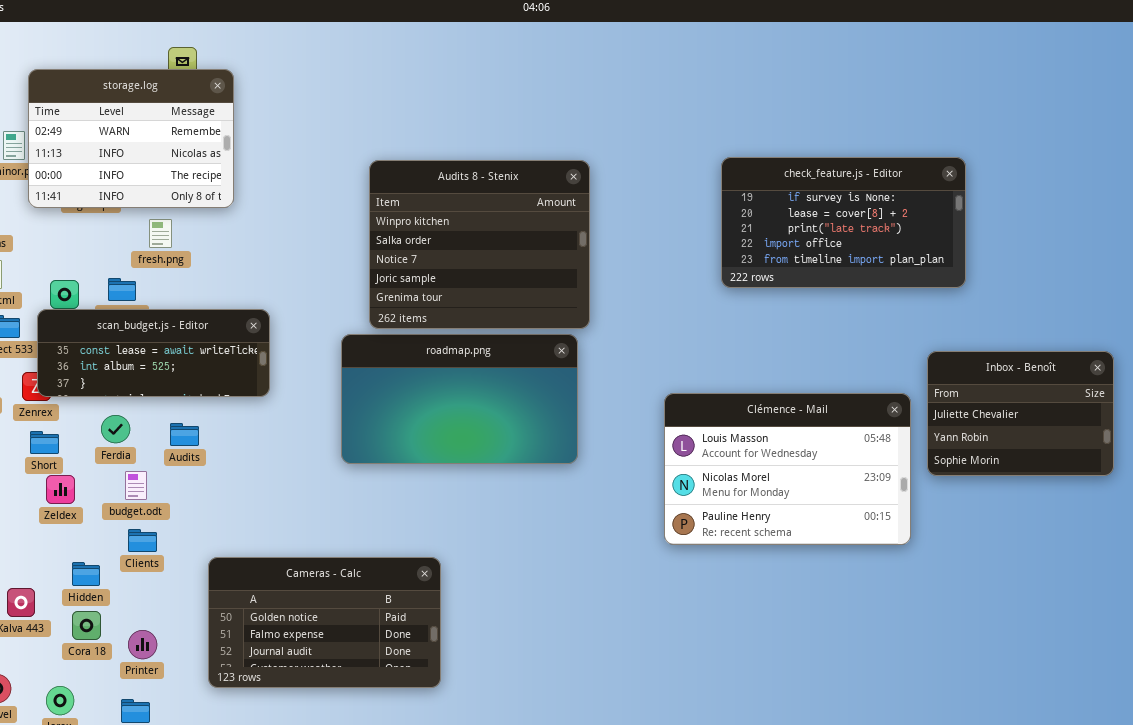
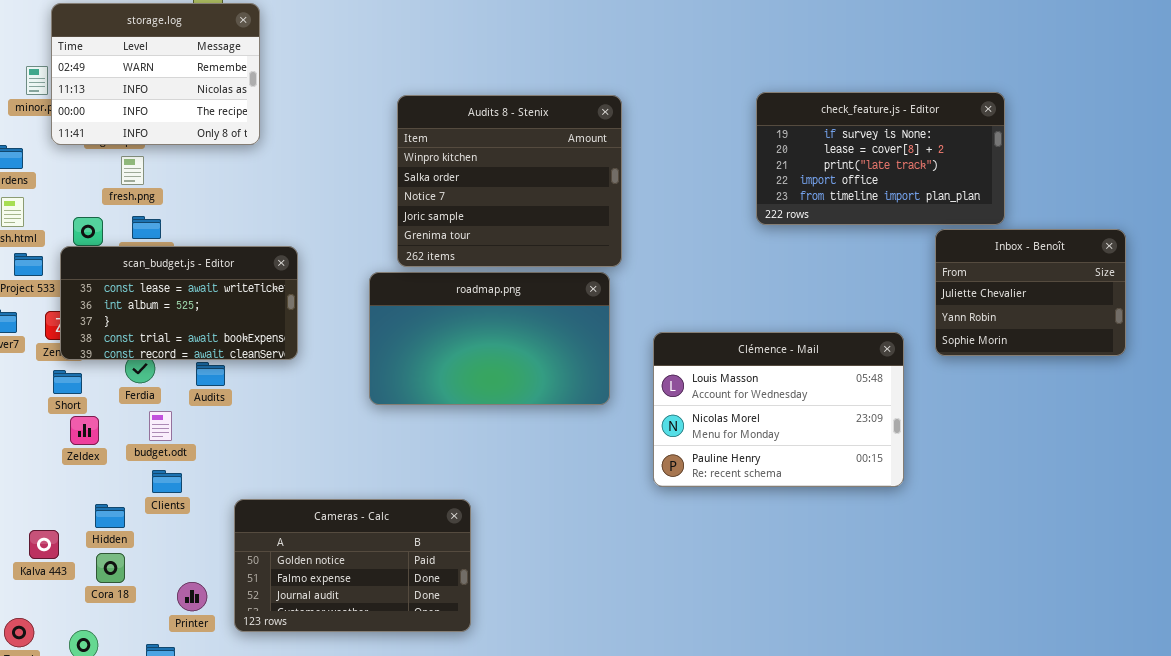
fresh.png: [149,219,172,248] -> [121,156,144,185], moved
scan_budget.js - Editor: [37,309,270,397] -> [60,246,298,360], resized
Inbox - Benoît: [927,351,1114,476] -> [935,229,1126,356], moved
Clémence - Mail: [664,393,911,545] -> [653,332,904,487], moved
Printer: [128,630,157,659] -> [177,582,207,611], moved

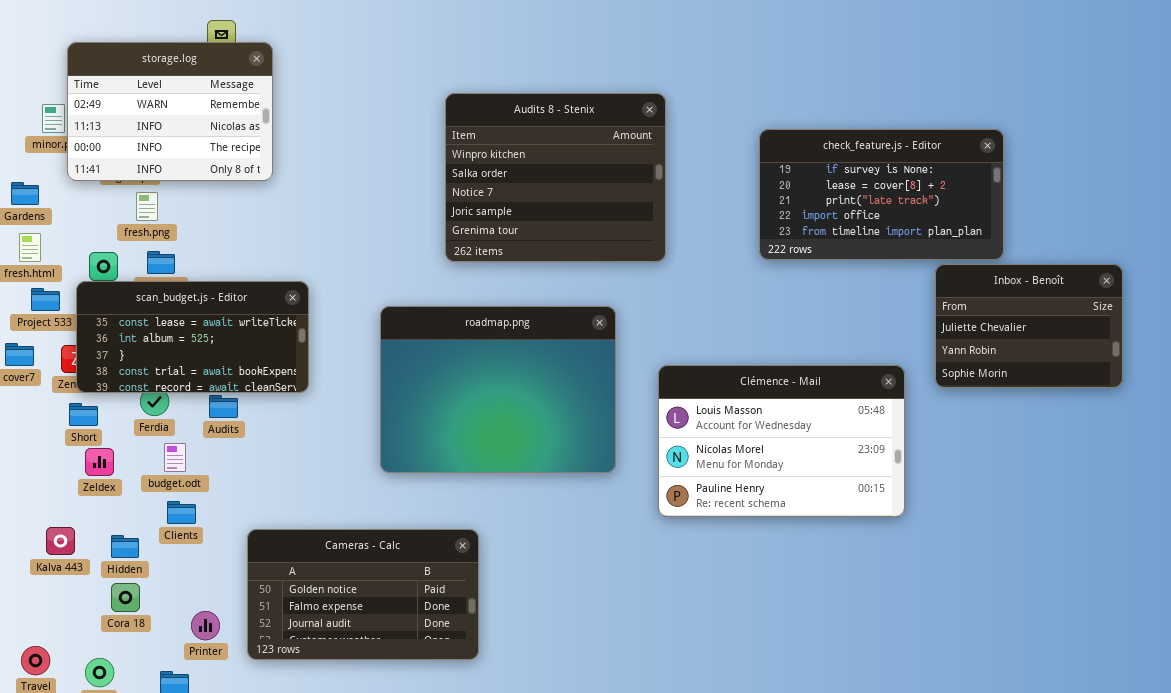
Audits 8 - Stenix: [397,95,622,267] -> [445,93,666,262], moved
roadmap.png: [369,272,610,405] -> [380,306,616,473], resized
Kalva 443: [29,530,59,559] -> [46,527,75,555], moved

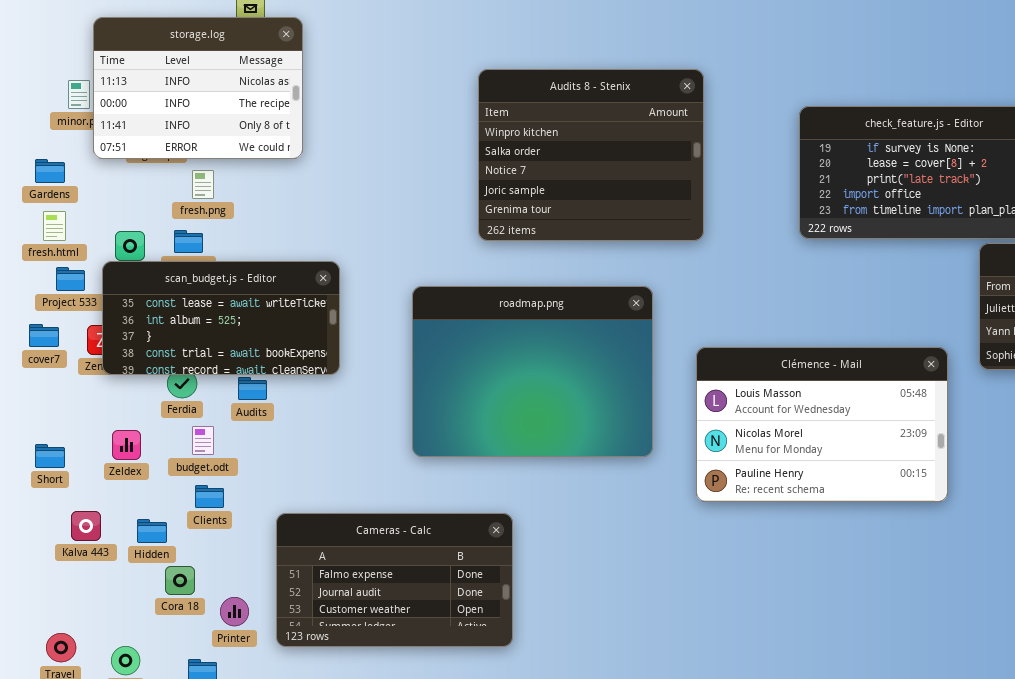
storage.log: [67,42,273,181] -> [93,17,303,159], scrolled down 1 row
fresh.png: [136,192,158,221] -> [192,170,214,199], moved
Short: [69,403,98,426] -> [35,444,65,468], moved
Cameras - Calc: [247,529,479,660] -> [276,513,513,647], scrolled down 1 row
Cora 18: [111,583,140,612] -> [165,566,195,595], moved

